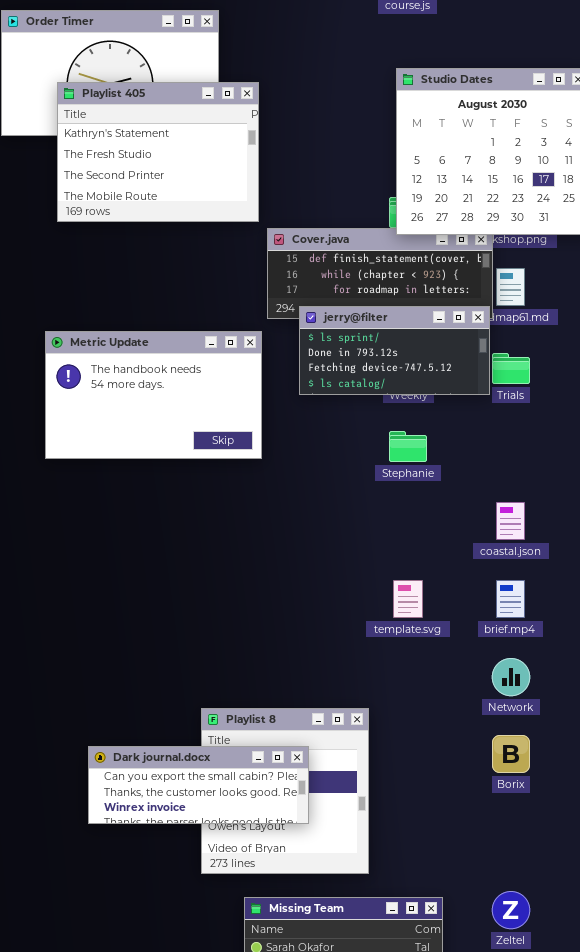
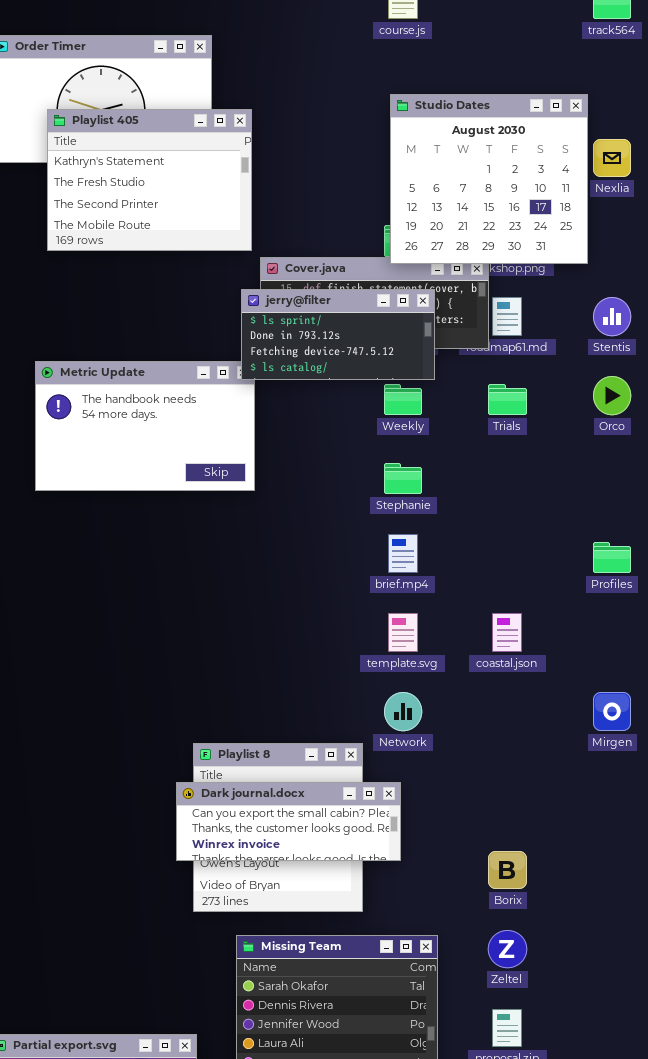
jerry@filter: [299,306,490,395] -> [241,289,435,380], moved
coastal.json: [496,502,525,540] -> [492,613,522,652], moved
brief.mp4: [496,580,525,618] -> [388,534,418,573], moved
Network: [492,658,530,696] -> [384,692,422,731], moved
Borix: [492,735,530,773] -> [488,851,527,889], moved
Dark journal.docx: [88,746,309,824] -> [176,782,401,861], moved

